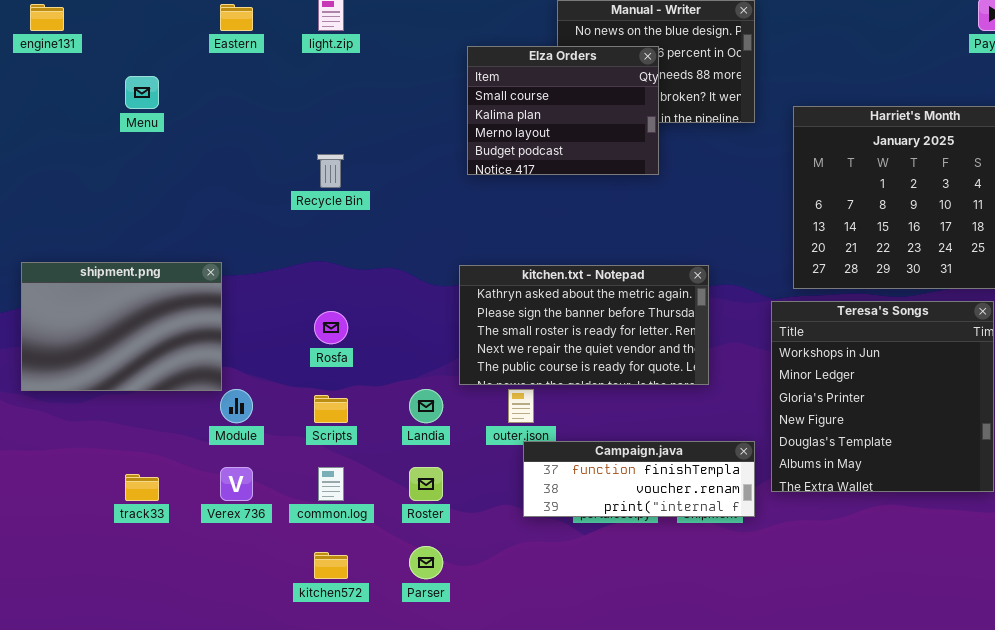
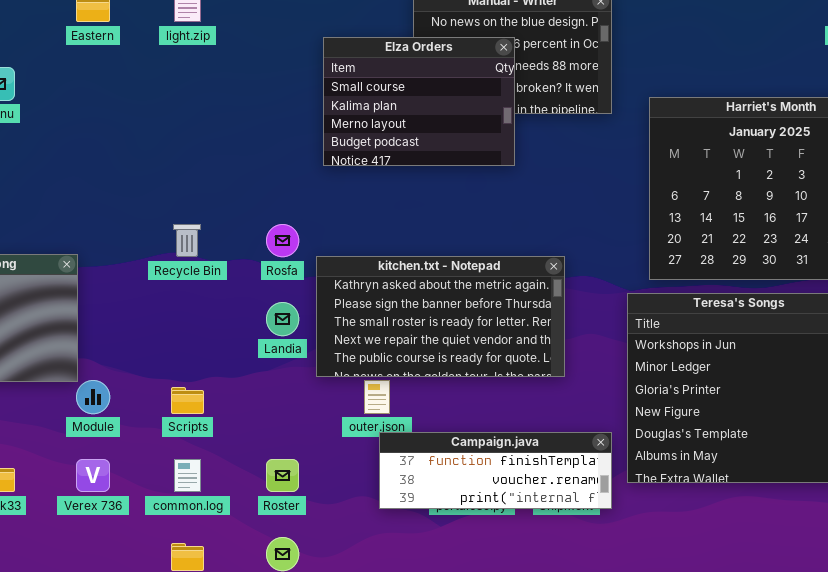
Recycle Bin: [317,154,344,188] -> [173,224,201,257], moved
Rosfa: [314,311,348,344] -> [266,224,299,257], moved
Landia: [409,389,443,423] -> [266,302,299,336], moved

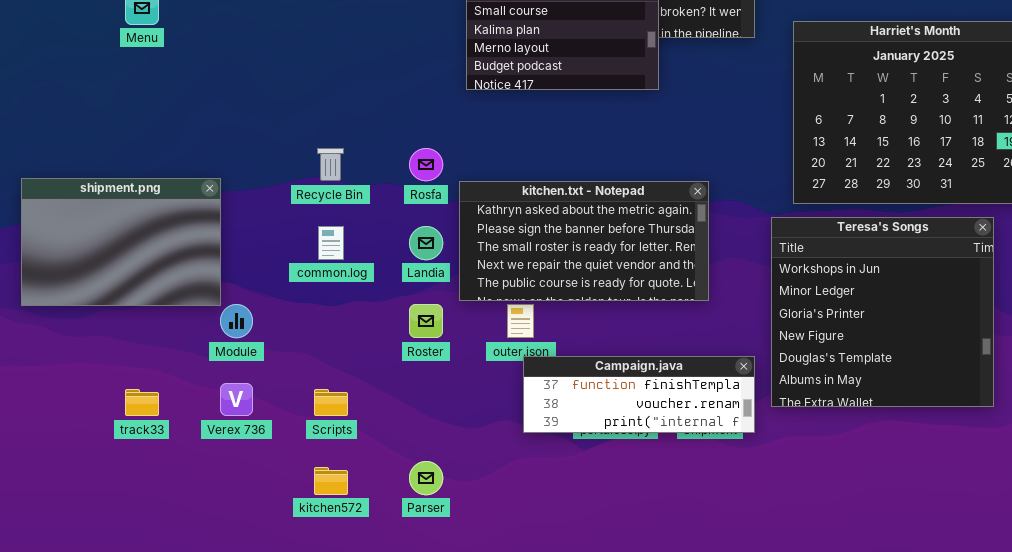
Scripts: [171,387,204,414] -> [314,389,348,416], moved
common.log: [174,459,201,492] -> [318,226,344,260], moved
Roster: [266,459,299,492] -> [409,304,443,338], moved

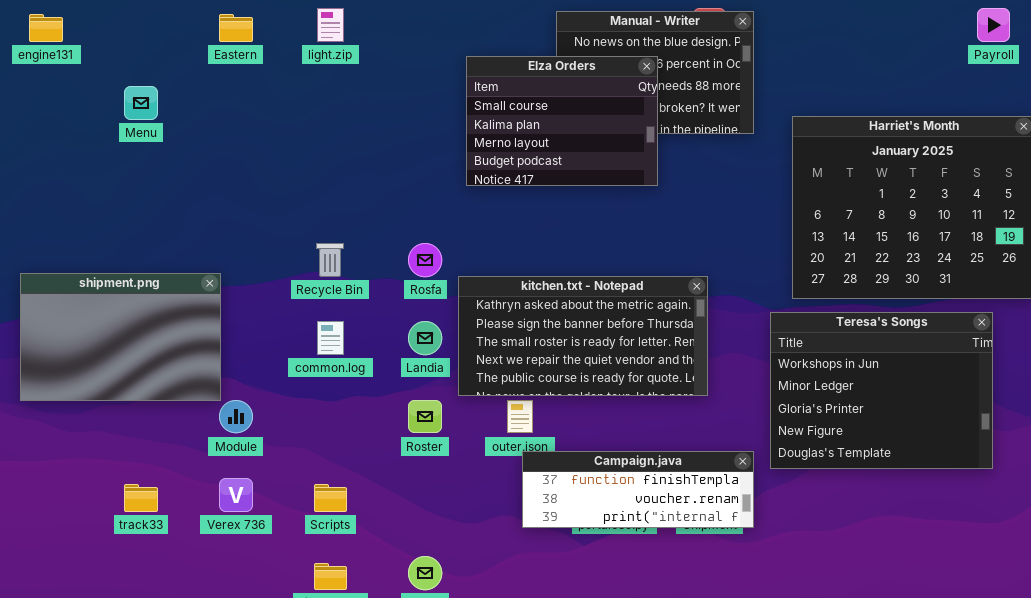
Teresa's Songs: [771,217,994,407] -> [770,312,993,469], resized

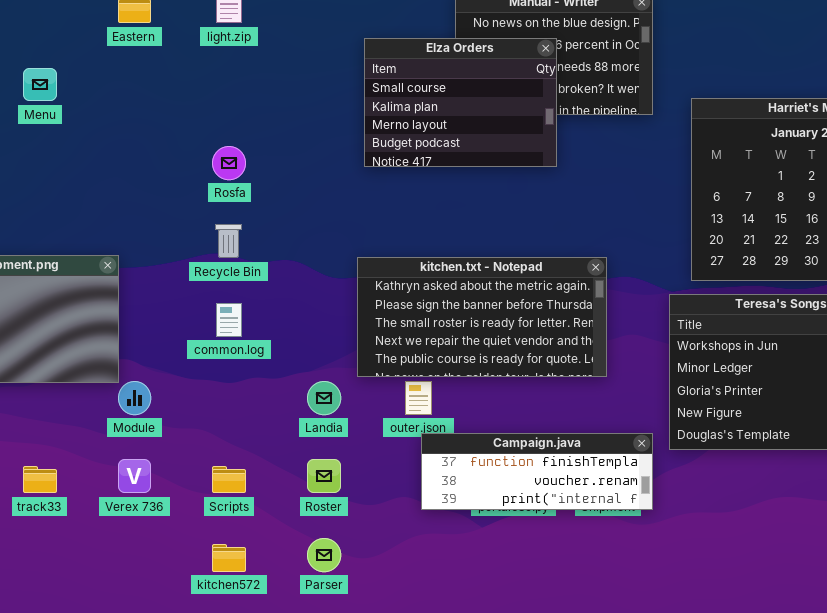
Rosfa: [408,243,442,277] -> [212,146,246,180], moved
Landia: [408,321,442,355] -> [307,381,341,415], moved
Roster: [408,400,442,433] -> [307,459,341,493], moved

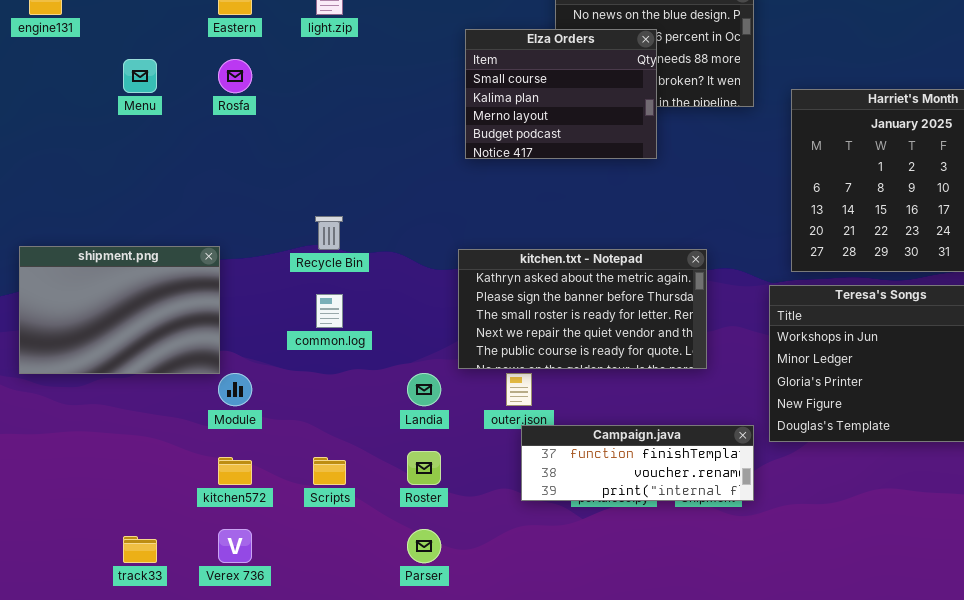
Rosfa: [212,146,246,180] -> [218,59,252,93], moved
Verex 736: [118,459,151,493] -> [218,529,252,563], moved
track33: [23,466,57,493] -> [123,536,157,563], moved
kitchen572: [212,544,246,572] -> [218,457,252,485], moved

